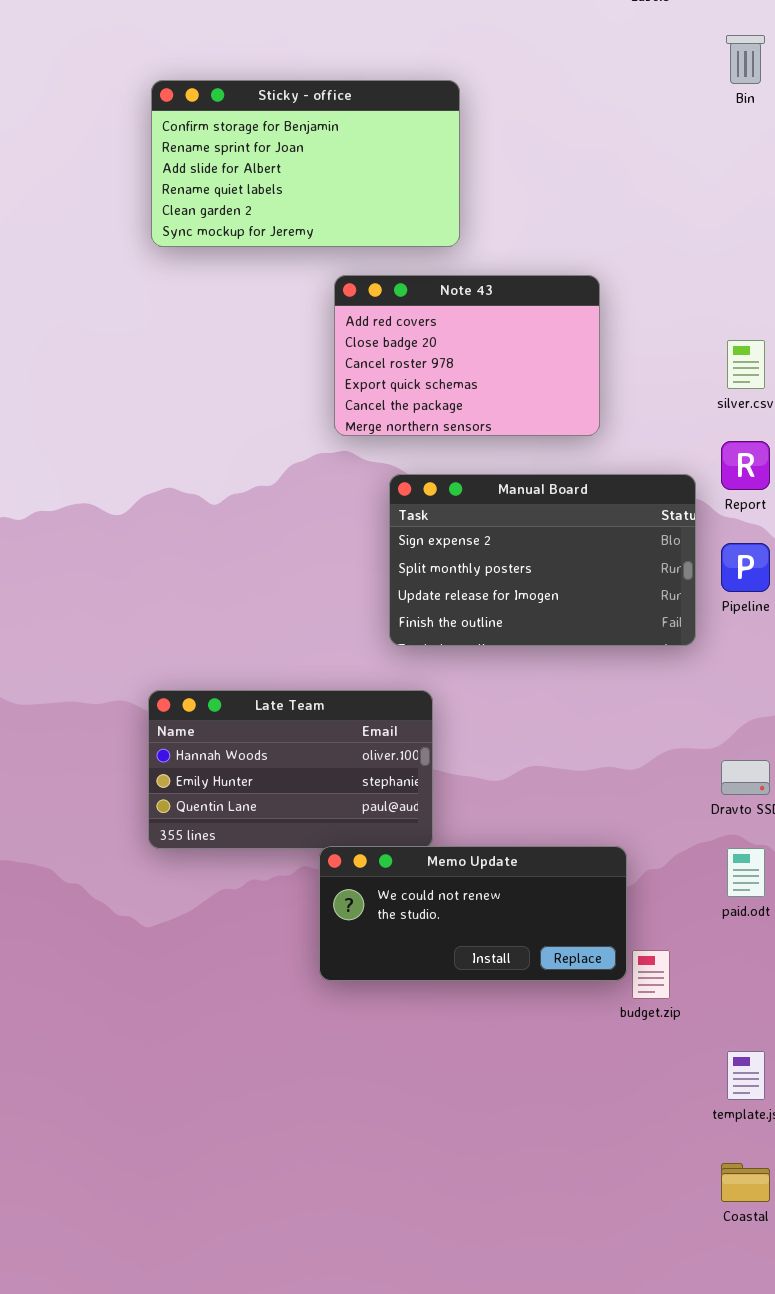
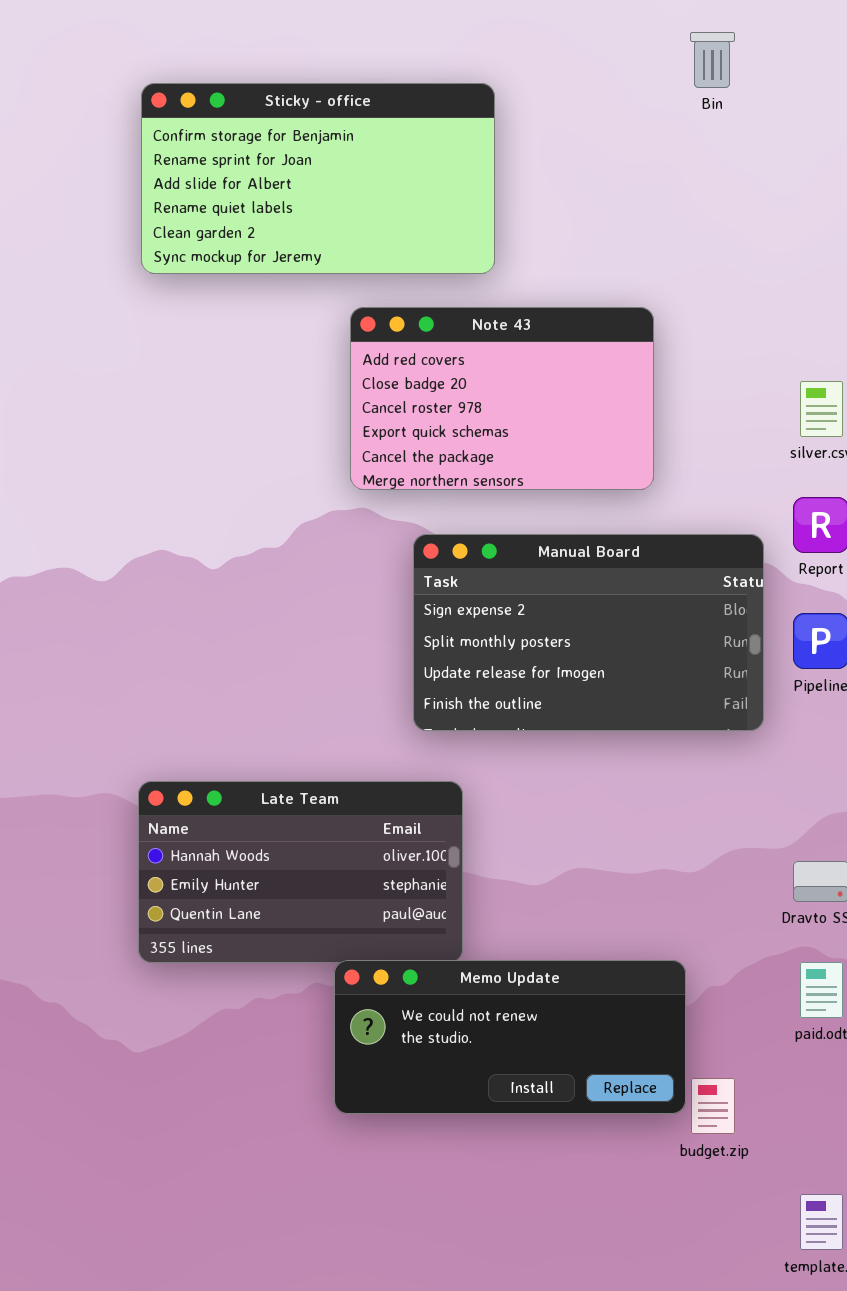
Bin: [726,35,765,84] -> [690,32,735,88], moved

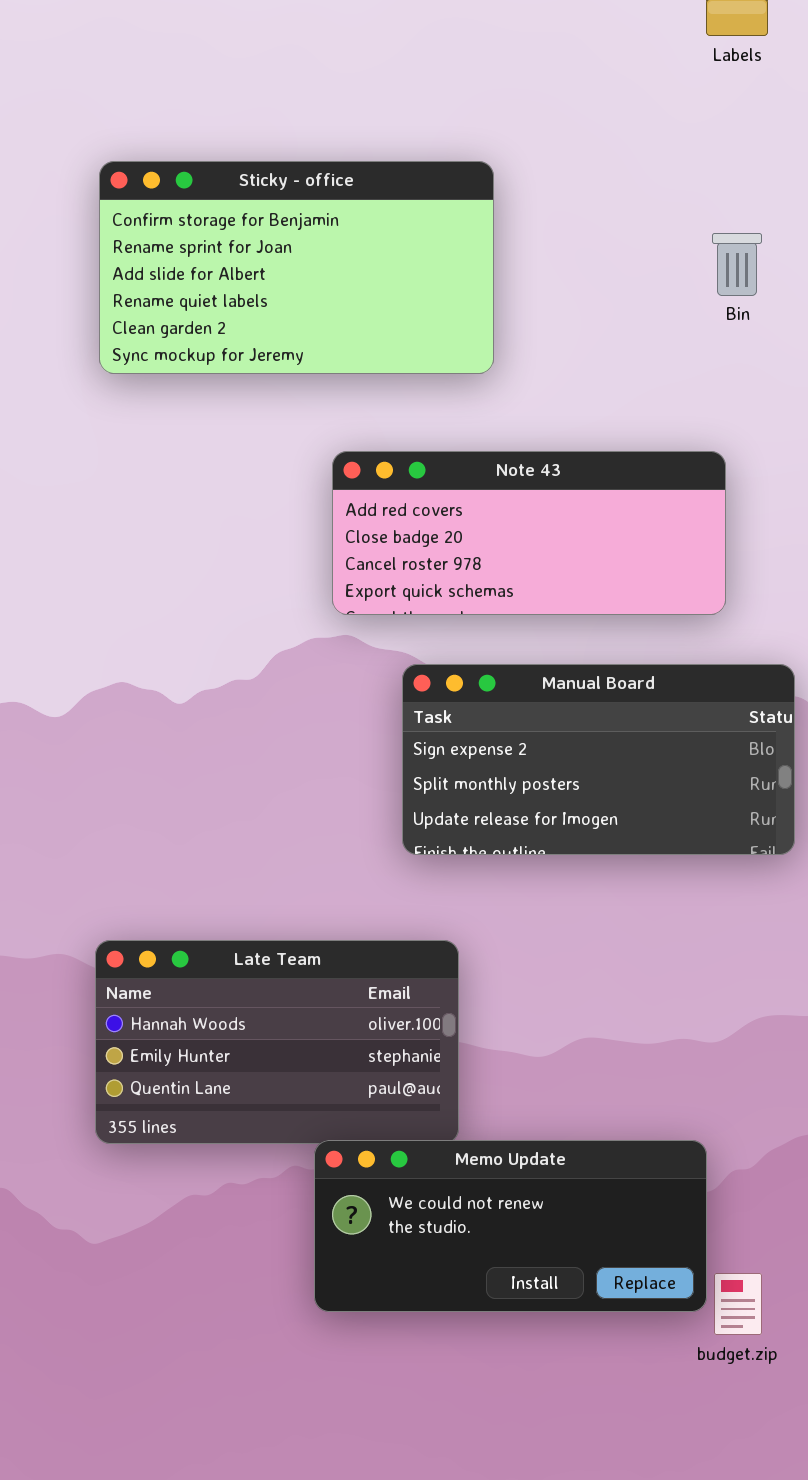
Bin: [690,32,735,88] -> [712,233,762,296], moved
Note 43: [350,307,654,490] -> [332,451,726,615], resized
Manual Board: [413,534,764,731] -> [402,664,795,855], resized

